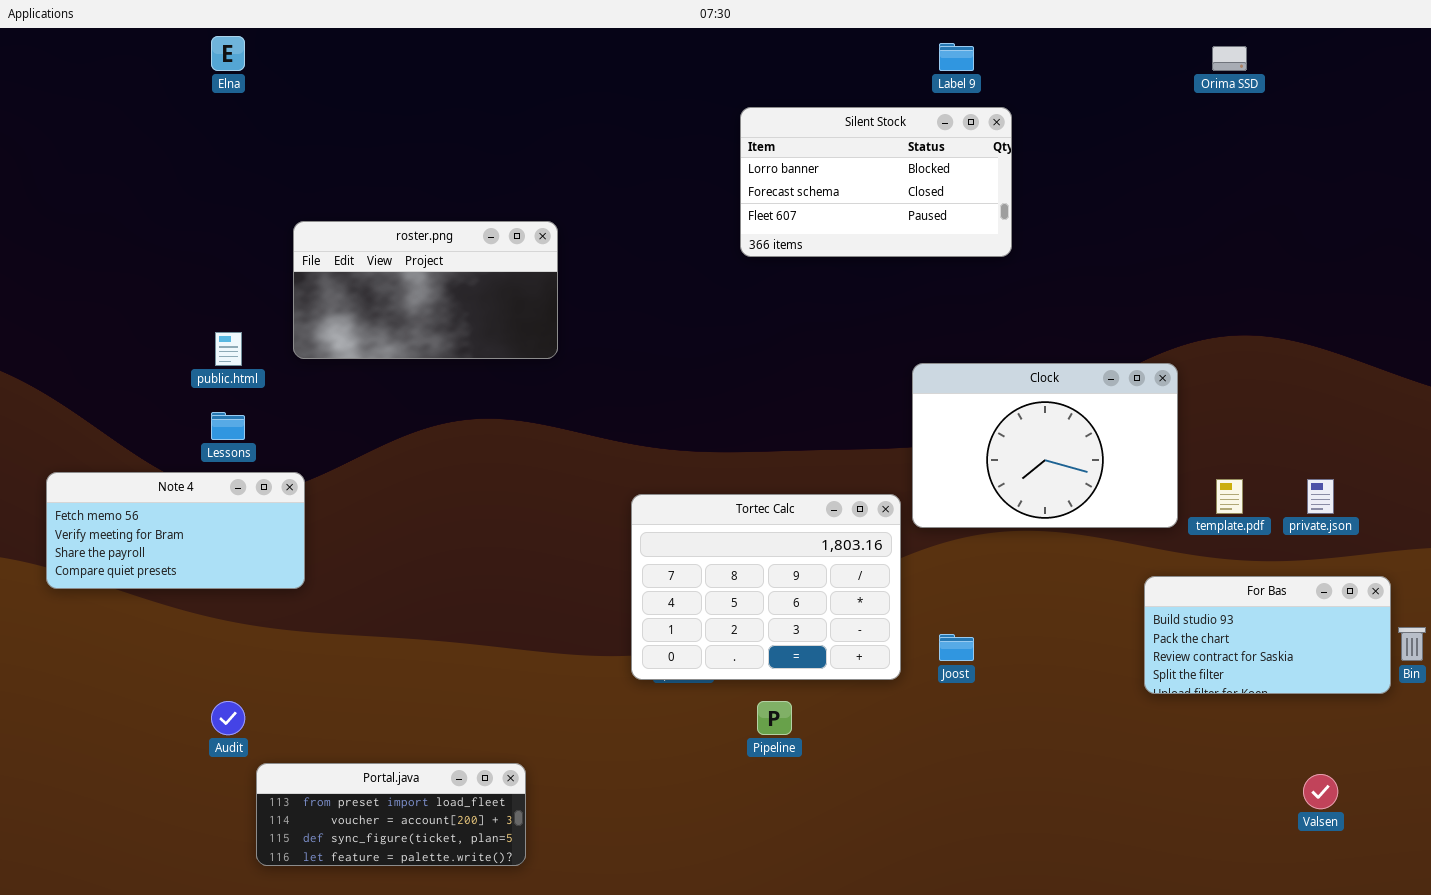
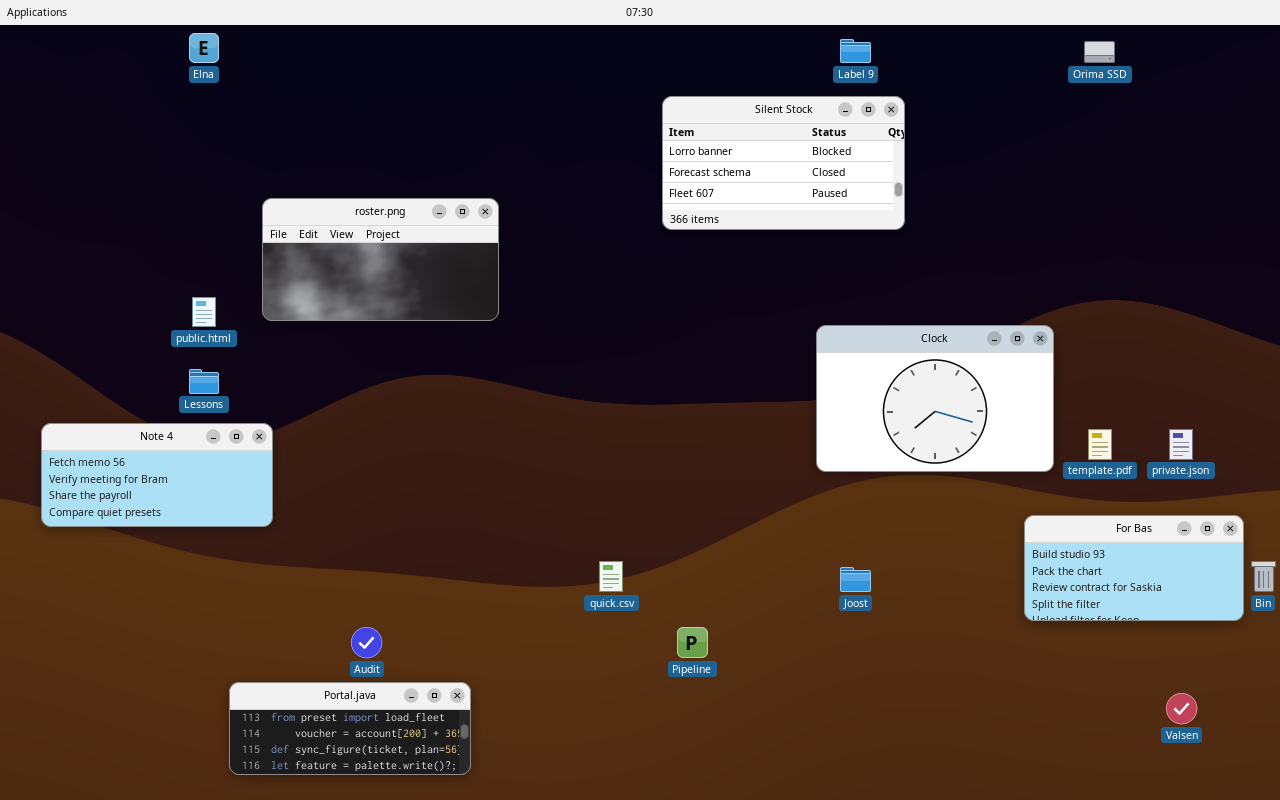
Tortec Calc: [631,494,901,680] -> none, closed
Audit: [211,701,245,735] -> [351,627,382,658], moved

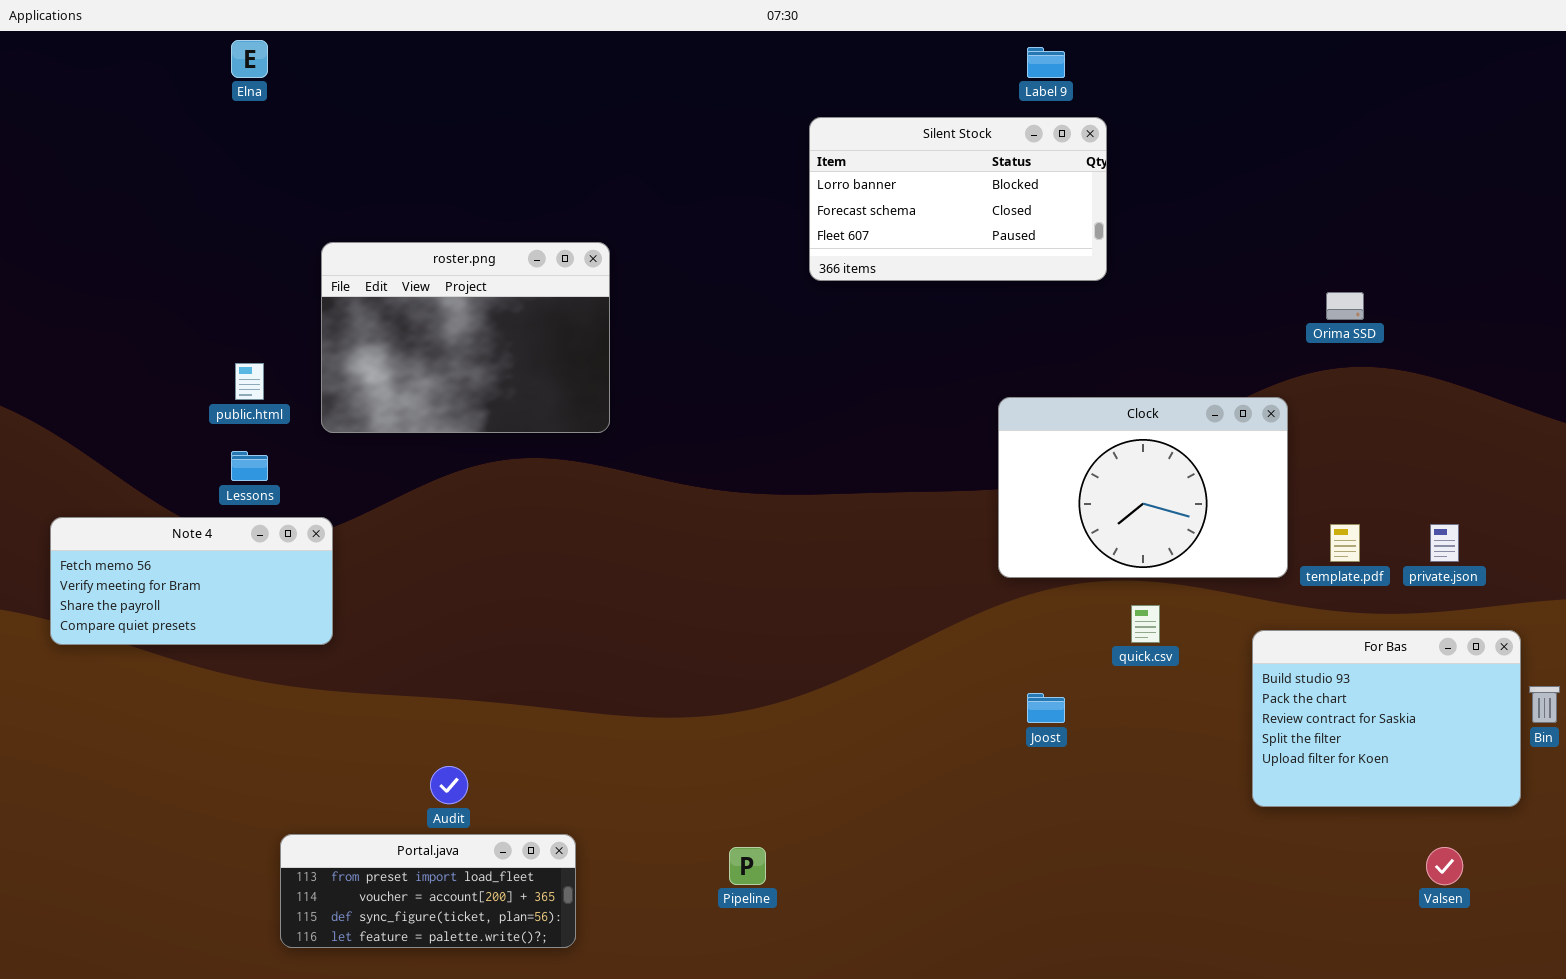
Orima SSD: [1084,41,1115,63] -> [1326,292,1364,320], moved
roster.png: [262,198,499,321] -> [321,242,610,433], resized
For Bas: [1024,515,1244,621] -> [1252,630,1521,807], resized
quick.csv: [599,561,623,592] -> [1131,605,1160,643], moved
Pipeline: [677,627,708,658] -> [729,847,766,885], moved

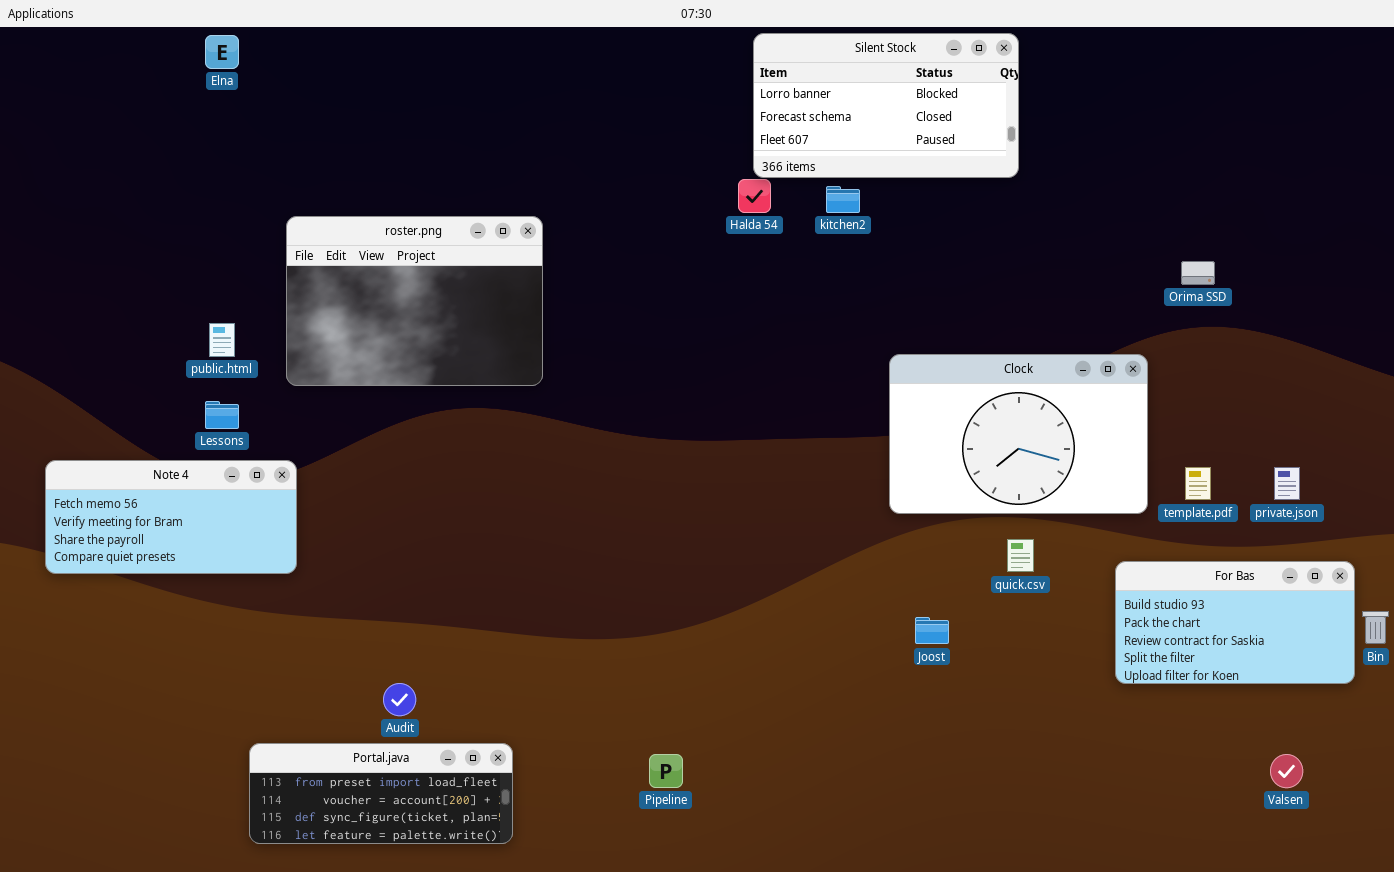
Silent Stock: [809,117,1107,281] -> [753,33,1019,178], moved
For Bas: [1252,630,1521,807] -> [1115,561,1355,684], resized

